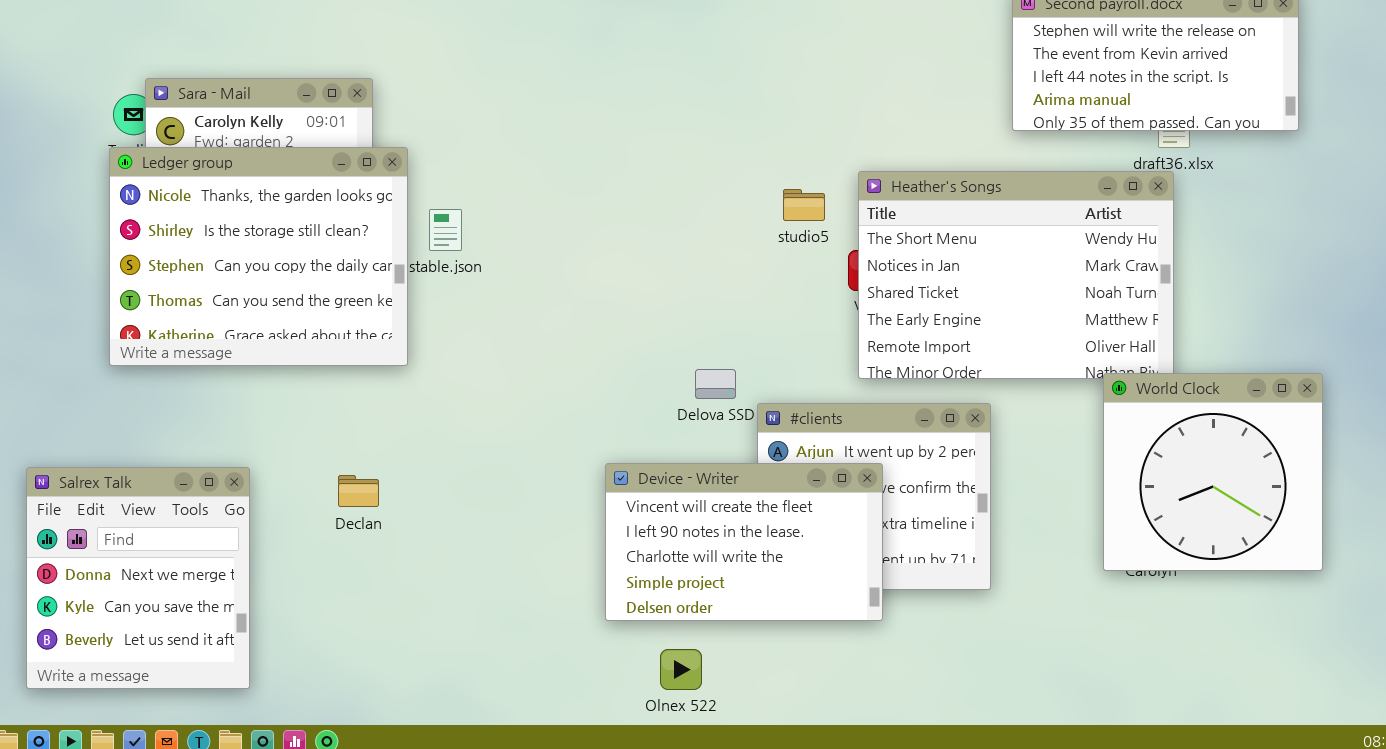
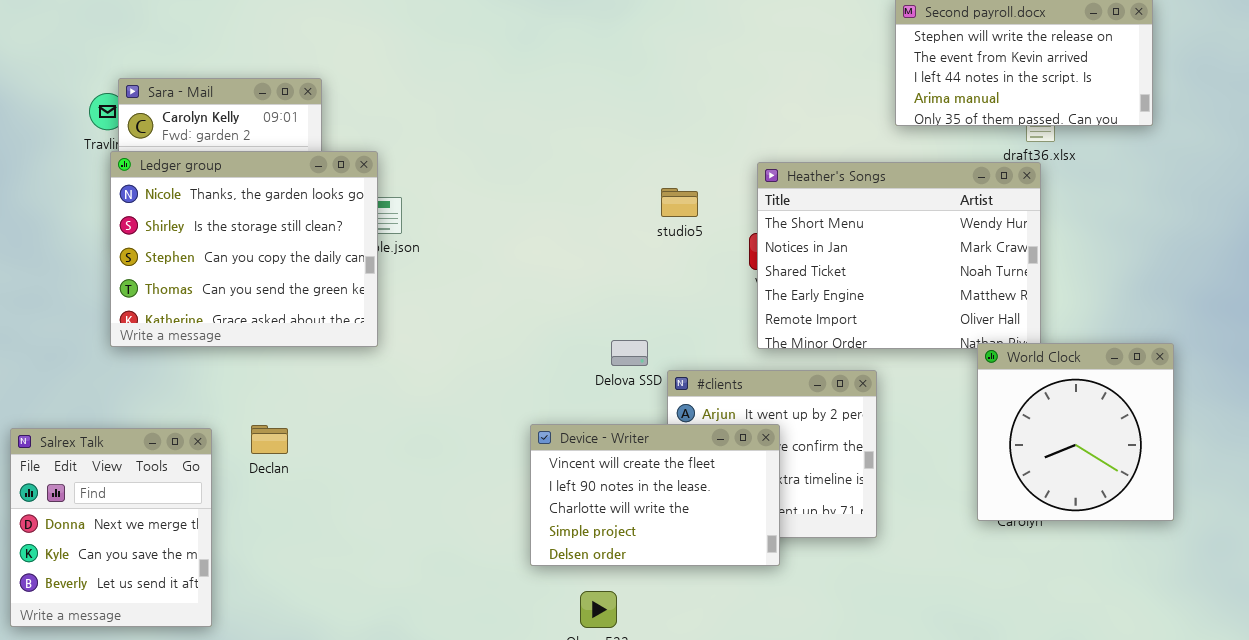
Ledger group: [109,147,408,366] -> [110,151,378,347], moved
studio5: [783,189,825,221] -> [661,188,698,217], moved
Declan: [338,475,379,507] -> [251,425,288,454], moved

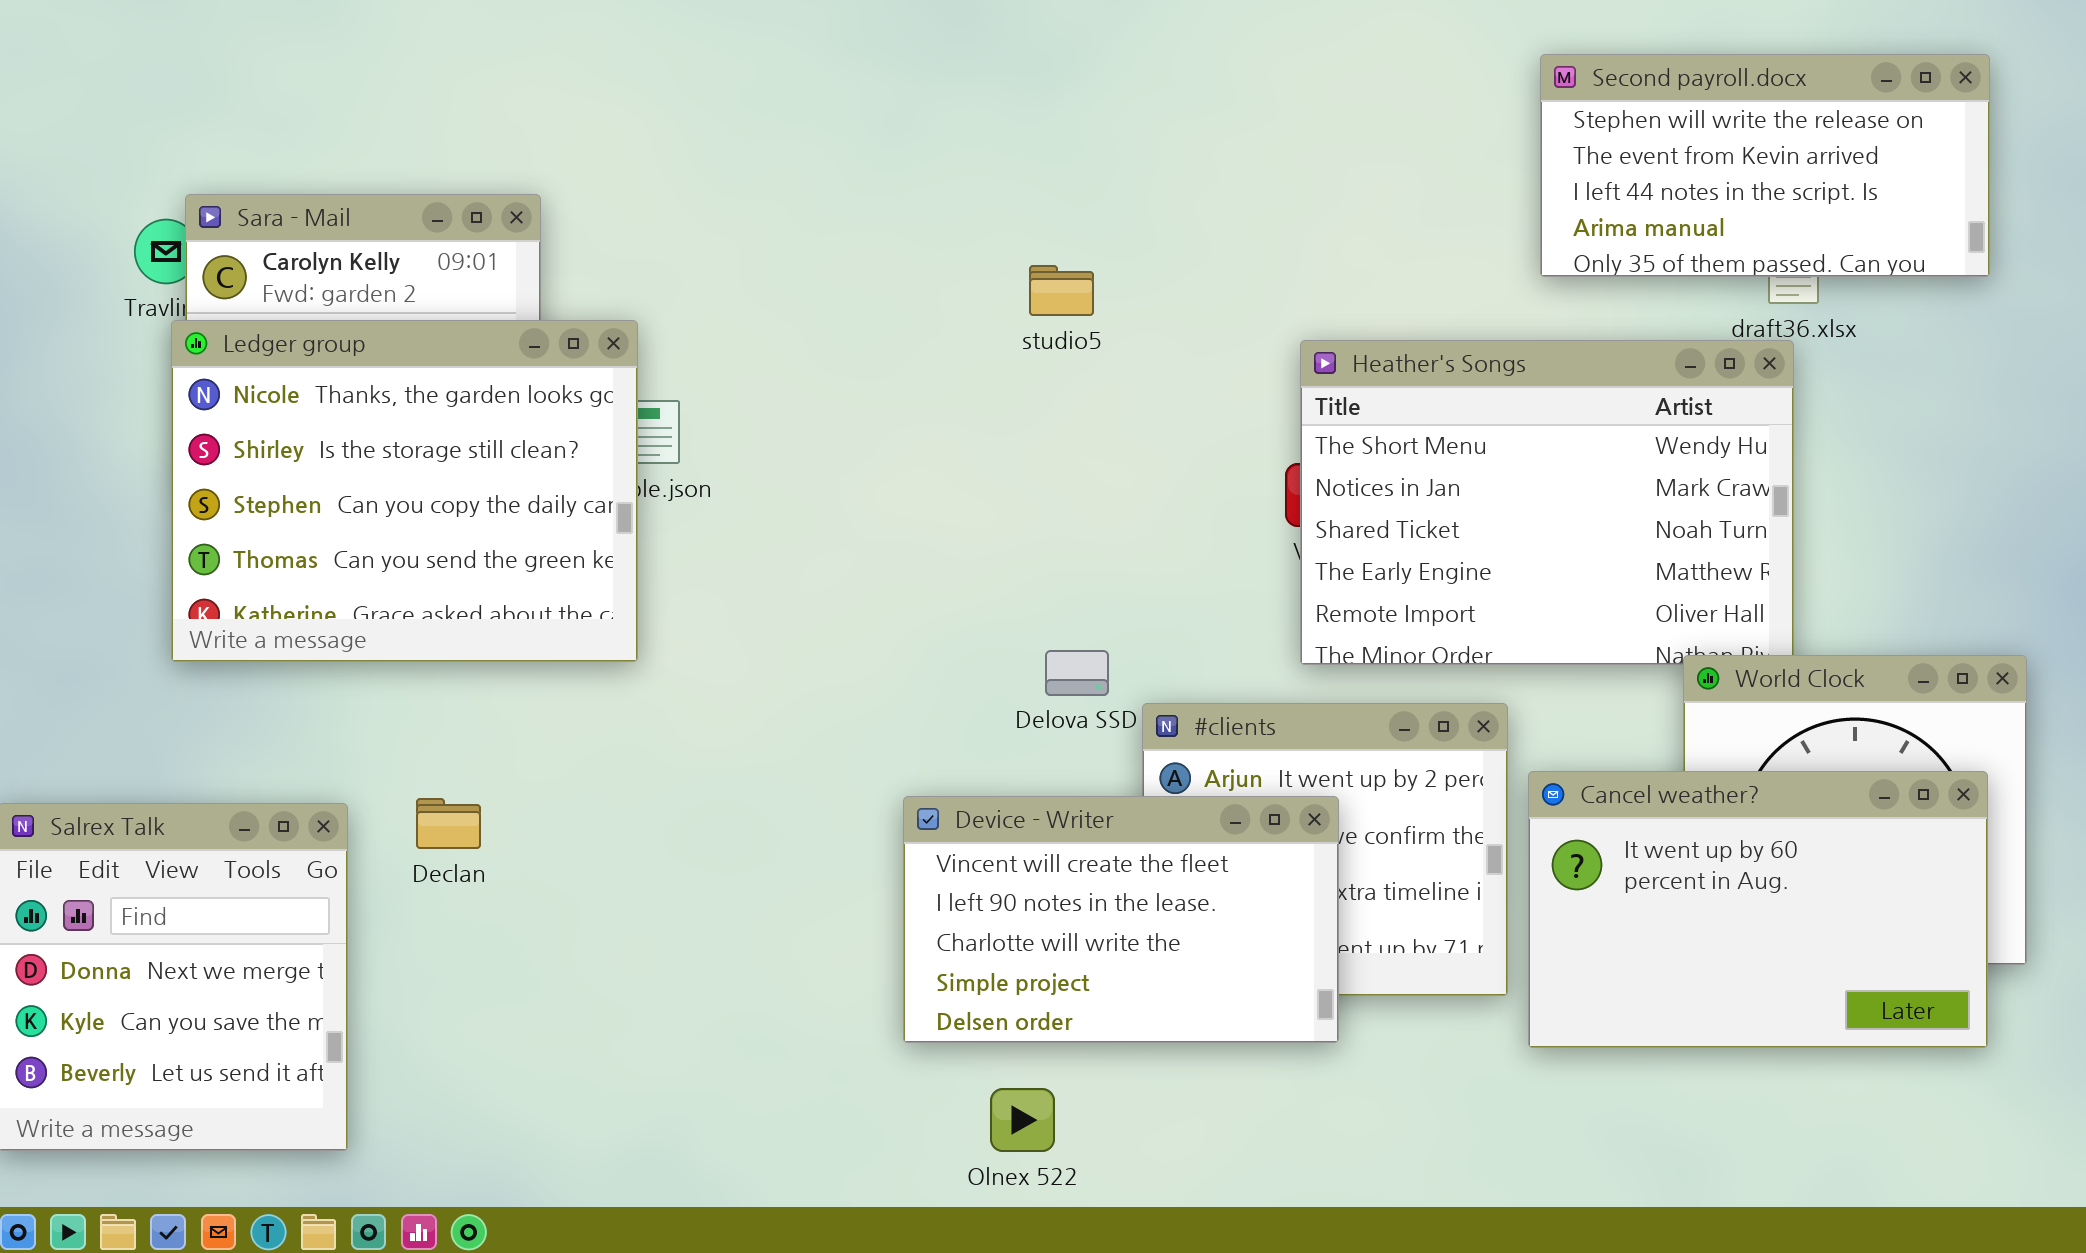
studio5: [661,188,698,217] -> [1029,265,1094,316], moved
Cancel weather?: none -> [1528,771,1988,1048], opened

